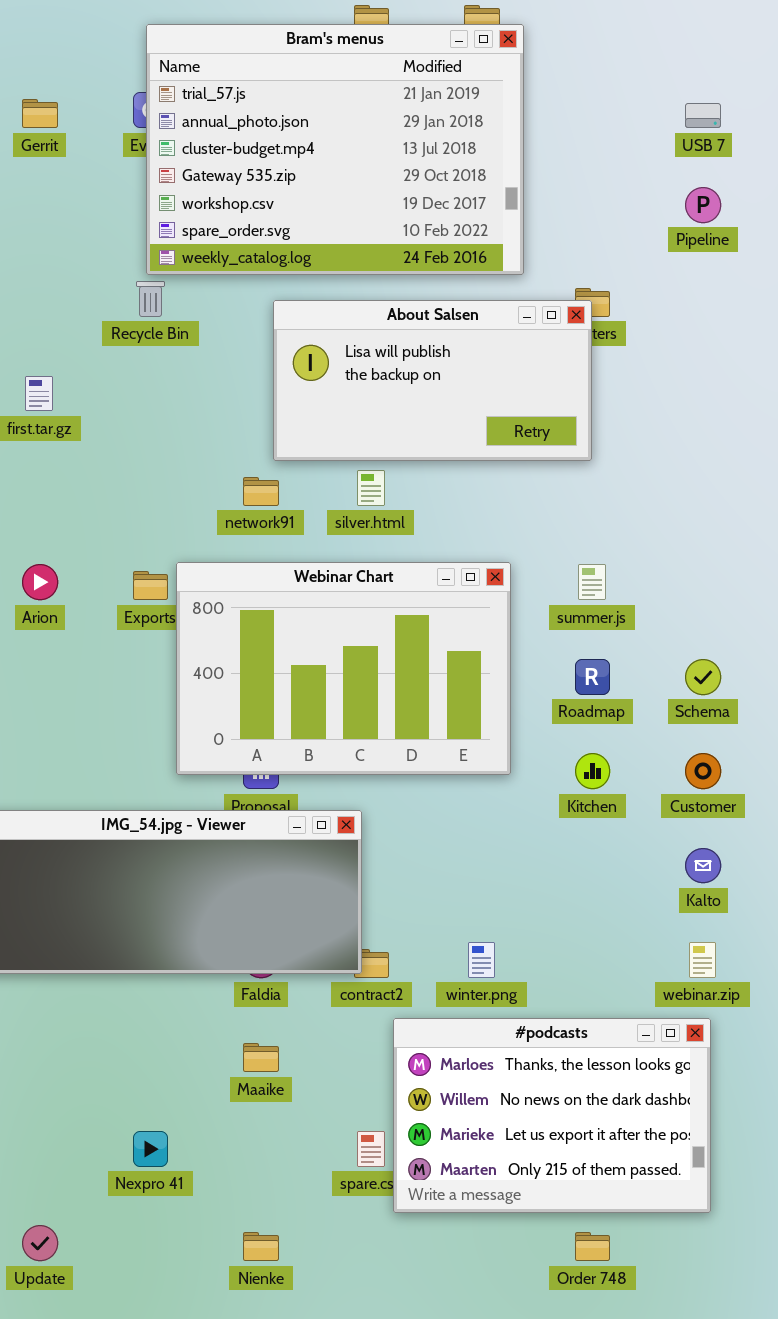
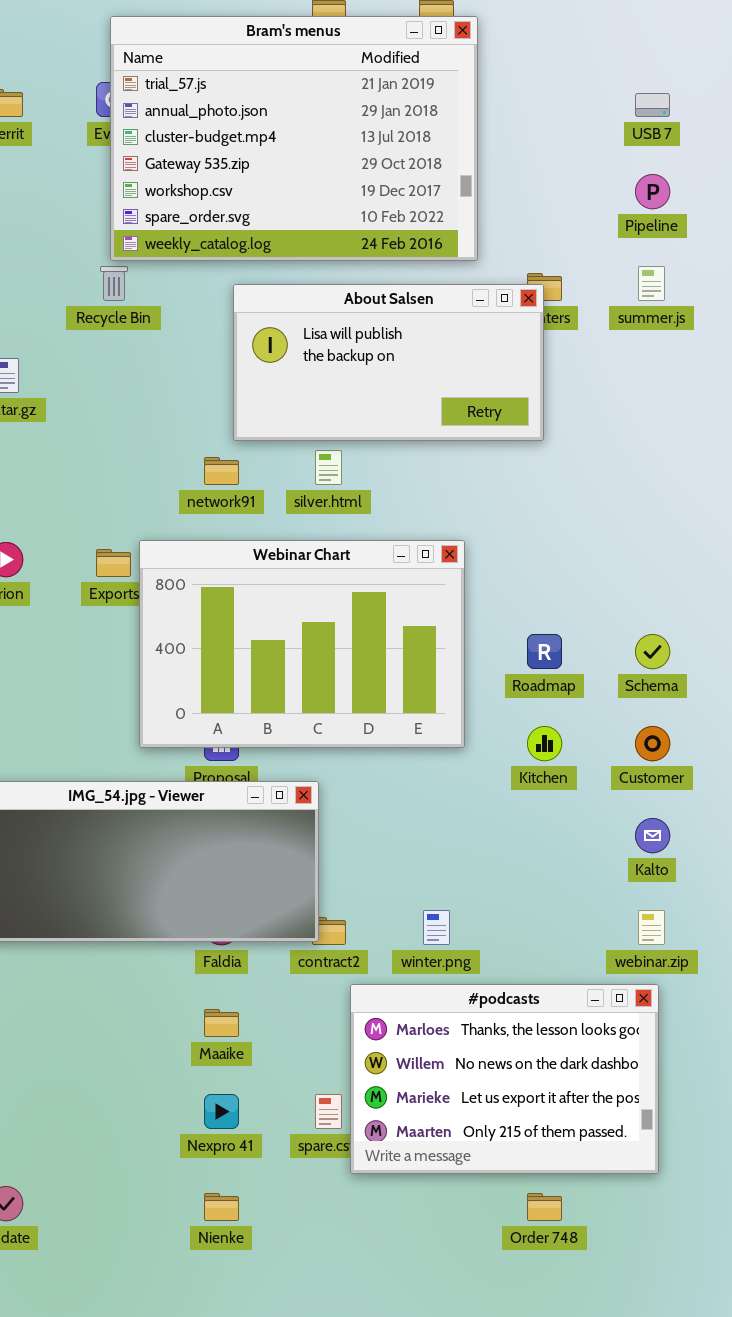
summer.js: [578,564,606,600] -> [638,266,665,301], moved
Nexpro 41: [133,1131,168,1167] -> [204,1094,239,1129], moved

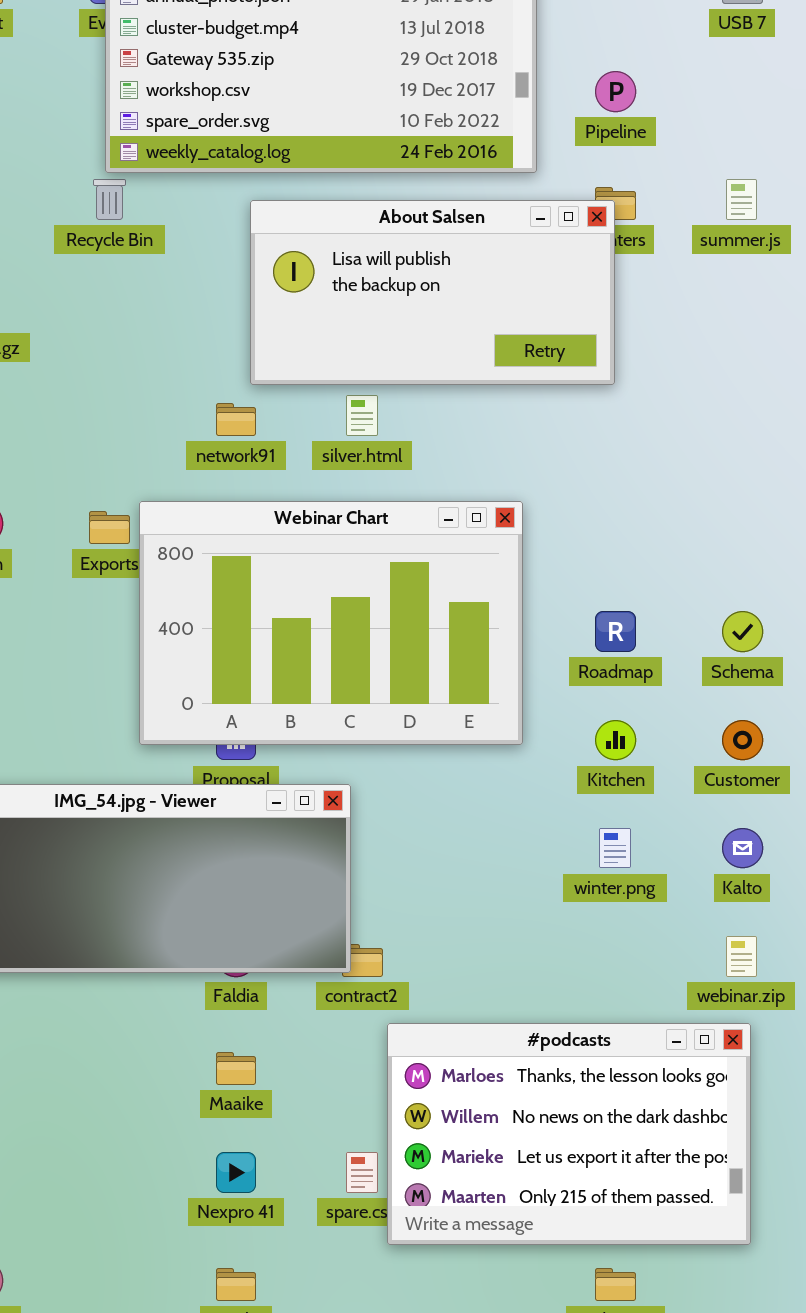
Pipeline: [635,174,670,209] -> [595,71,636,112], moved
winter.png: [423,910,450,945] -> [599,828,631,868], moved

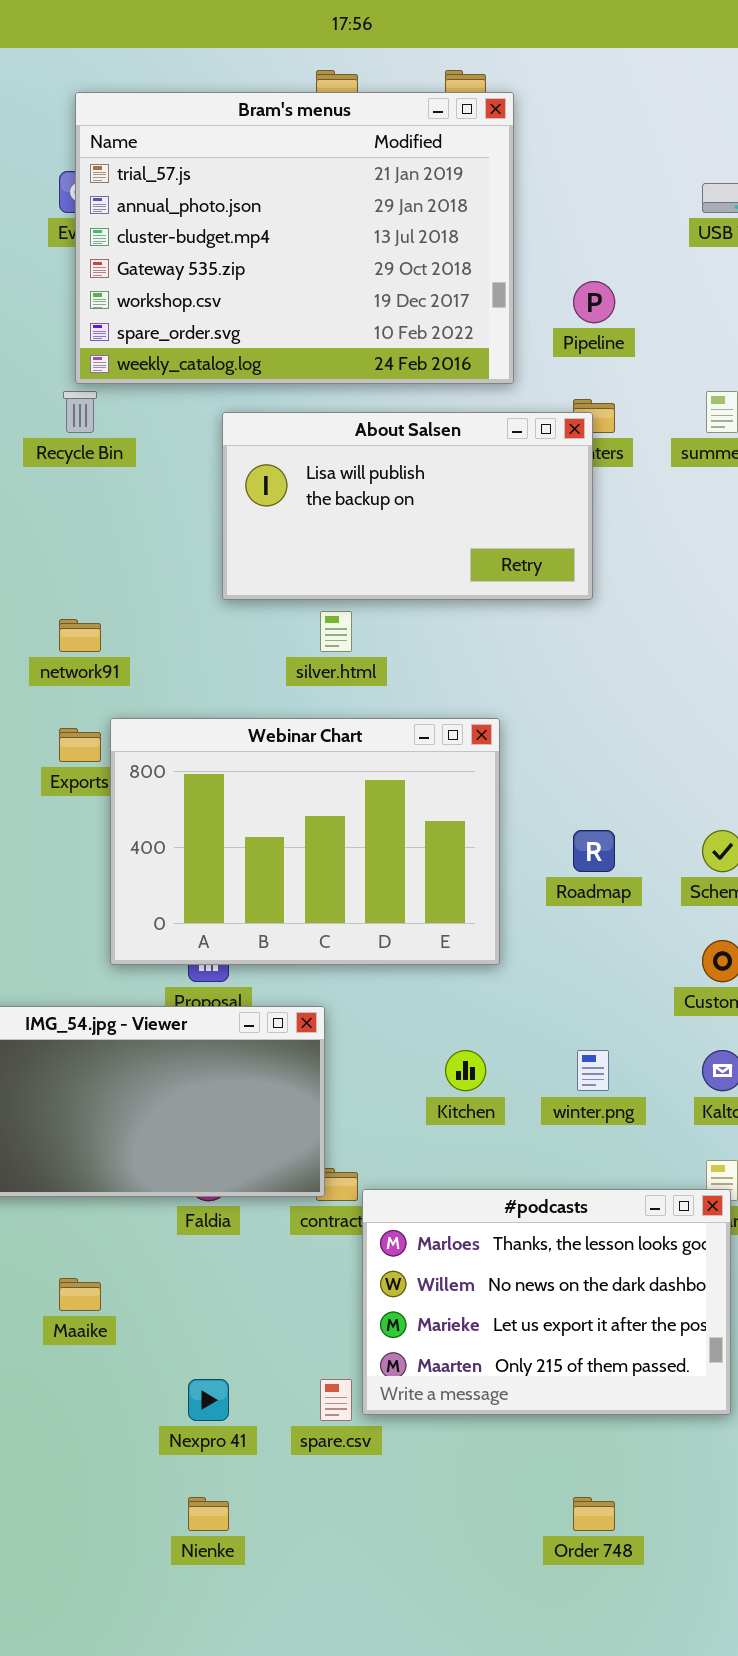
network91: [216,403,256,436] -> [59,619,101,652], moved
Kitchen: [595,720,636,760] -> [445,1050,486,1091], moved
#podcasts: [387,1023,751,1245] -> [362,1189,731,1415], moved
Maaike: [216,1052,256,1085] -> [59,1278,101,1311], moved

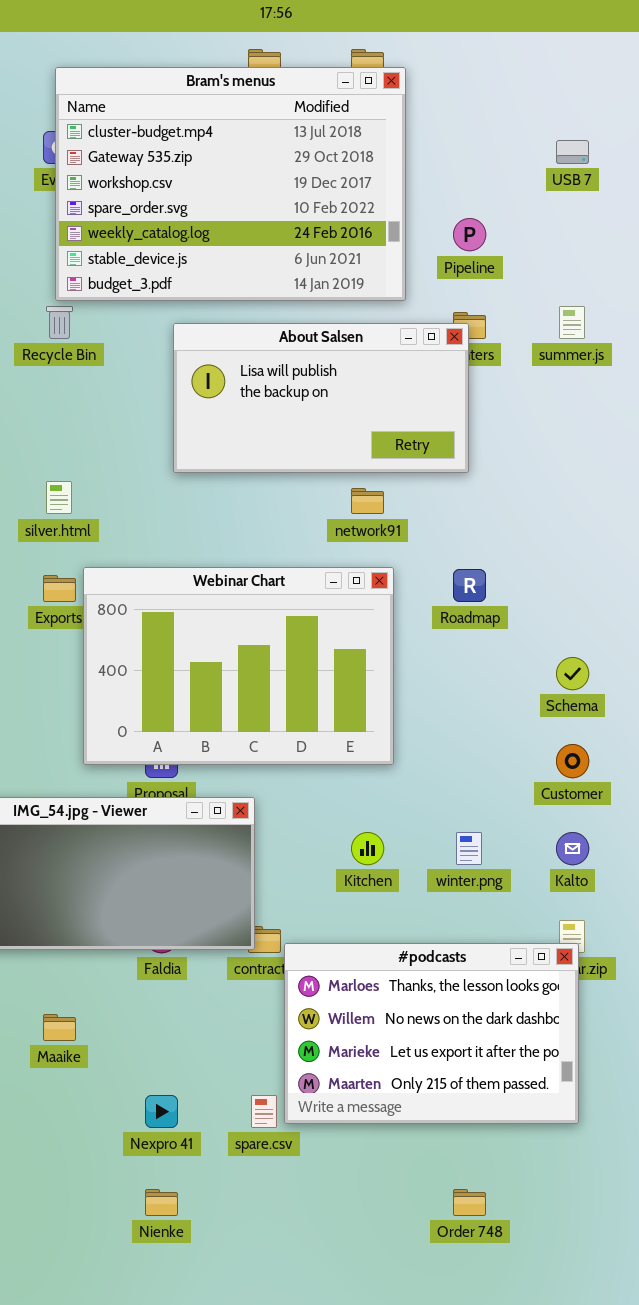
Bram's menus: [75,92,514,384] -> [55,67,406,301], scrolled down 2 rows
silver.html: [320,611,352,652] -> [46,481,72,514], moved
network91: [59,619,101,652] -> [351,488,384,514], moved
Roadmap: [573,830,615,872] -> [453,569,486,602], moved

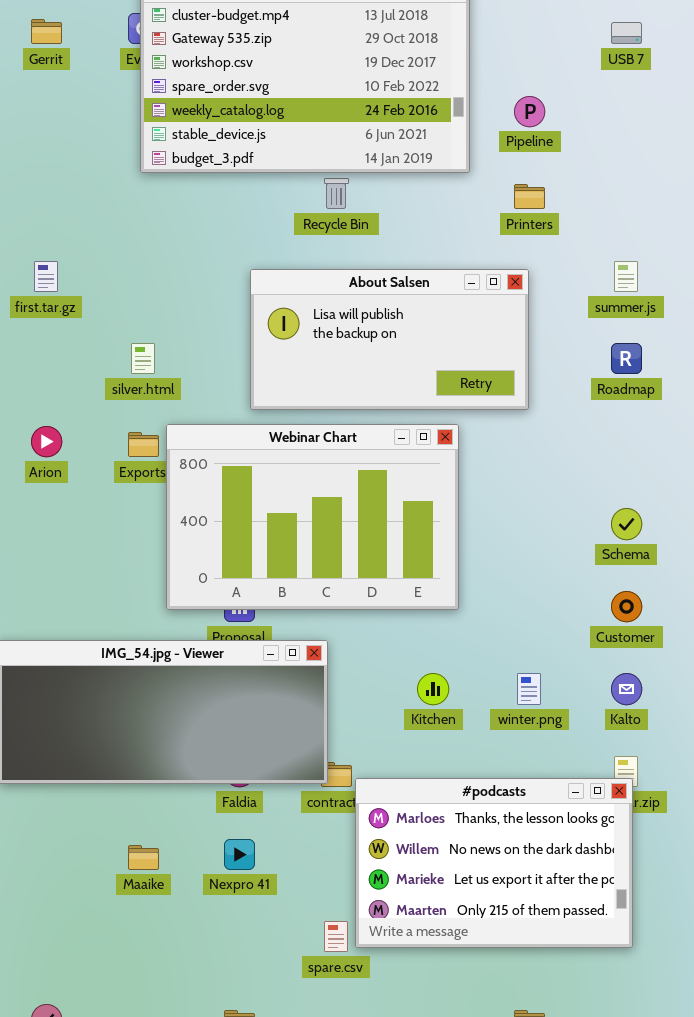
Recycle Bin: [46,306,73,339] -> [324,178,349,209], moved
summer.js: [559,306,585,339] -> [614,261,638,292], moved
About Salsen: [173,323,469,473] -> [250,269,529,410], moved
Roadmap: [453,569,486,602] -> [611,343,642,374], moved
Nexpro 41: [145,1095,178,1128] -> [224,839,255,870], moved

